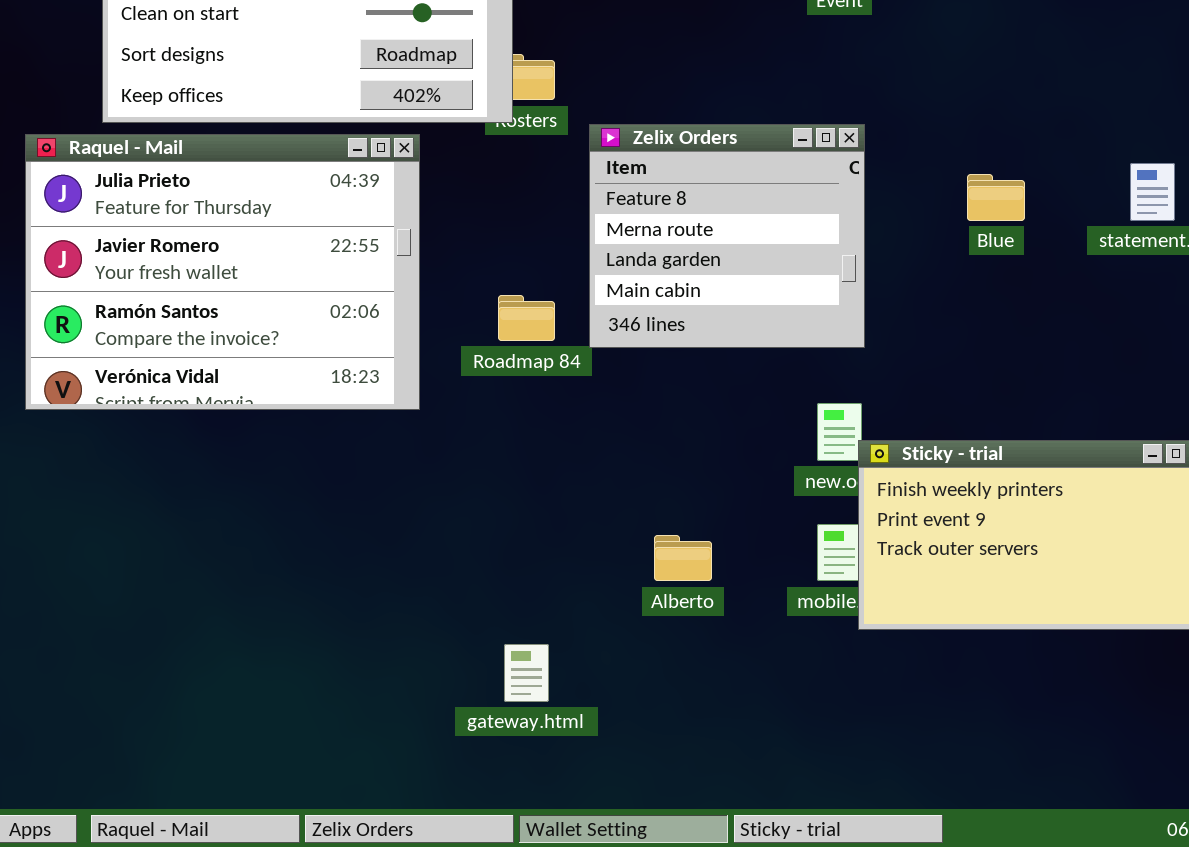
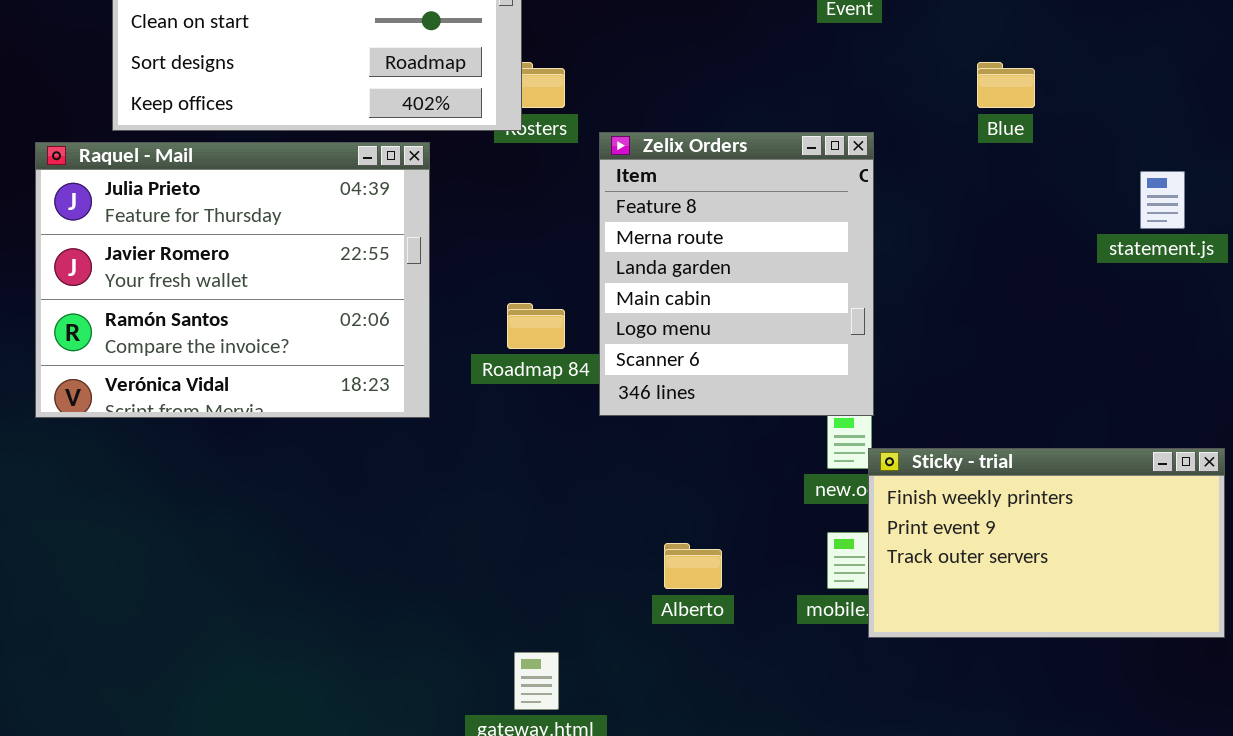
Zelix Orders: [589,124,865,348] -> [599,132,874,416], resized
Blue: [967,174,1025,221] -> [977,62,1035,108], moved

